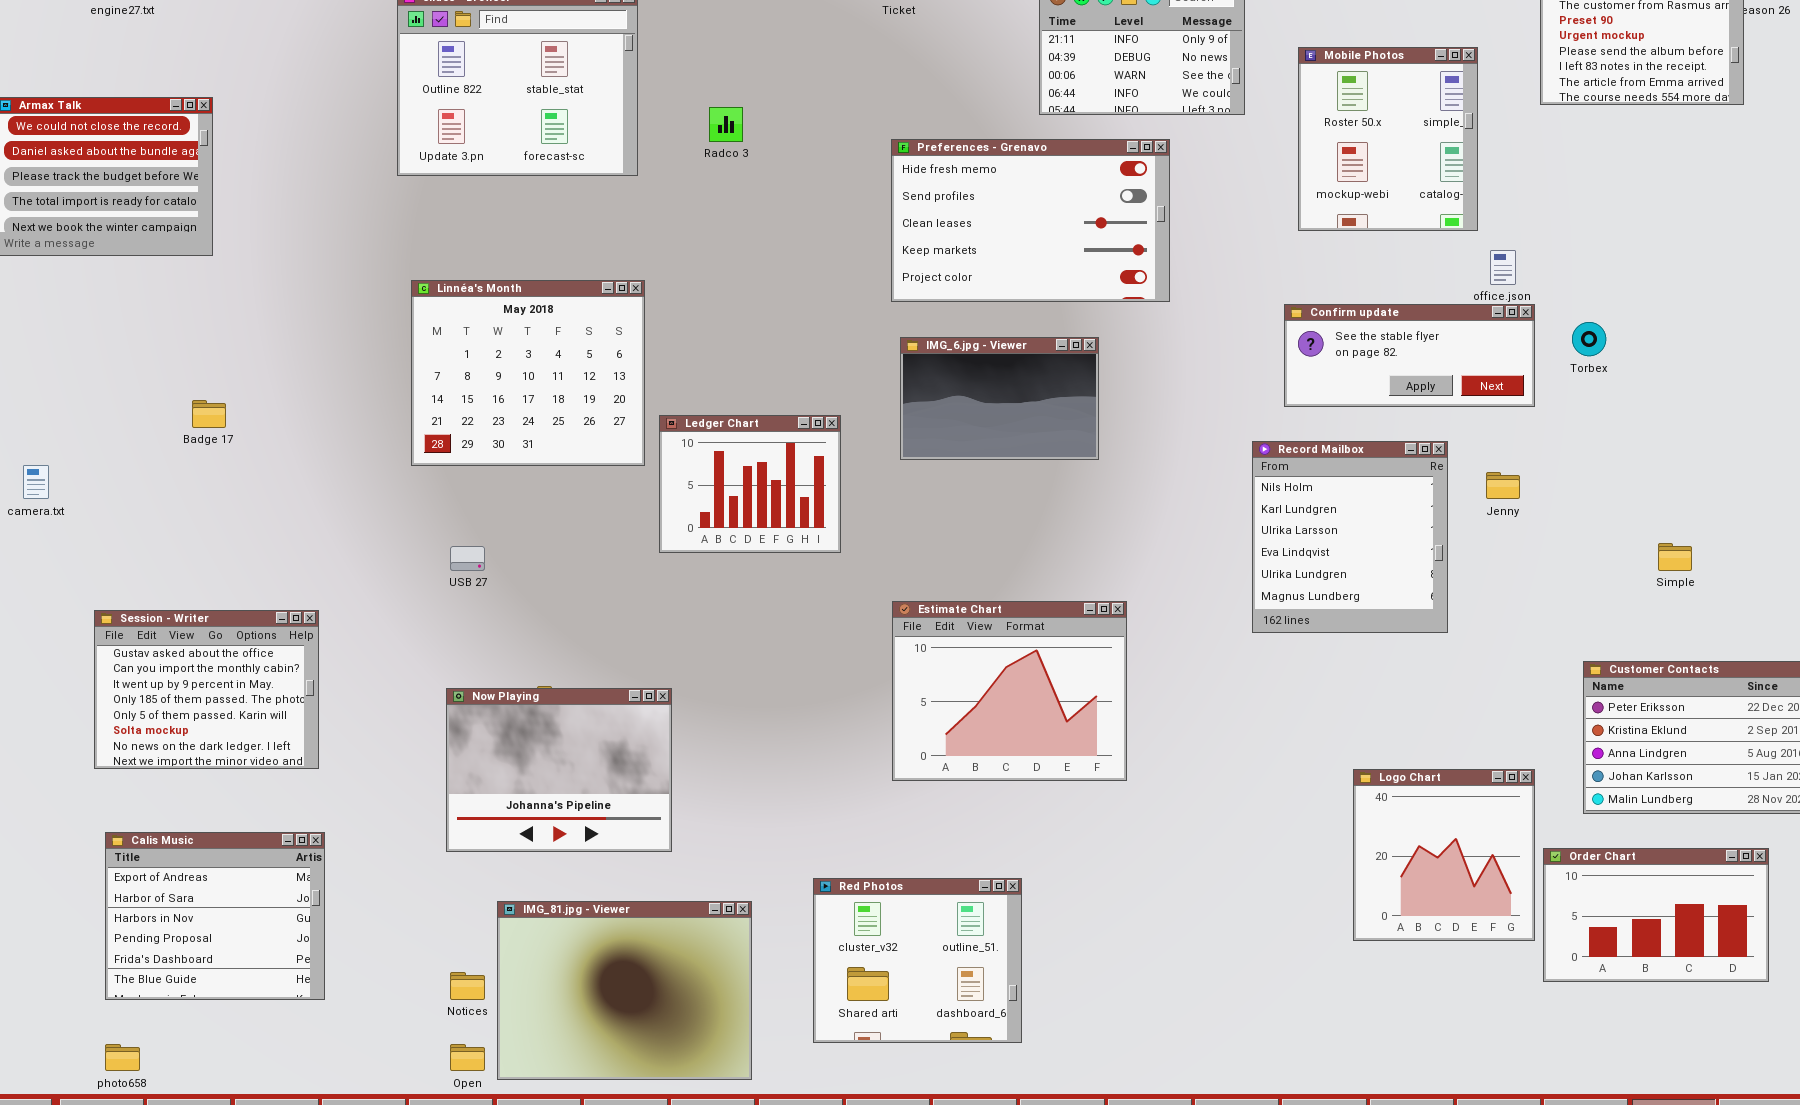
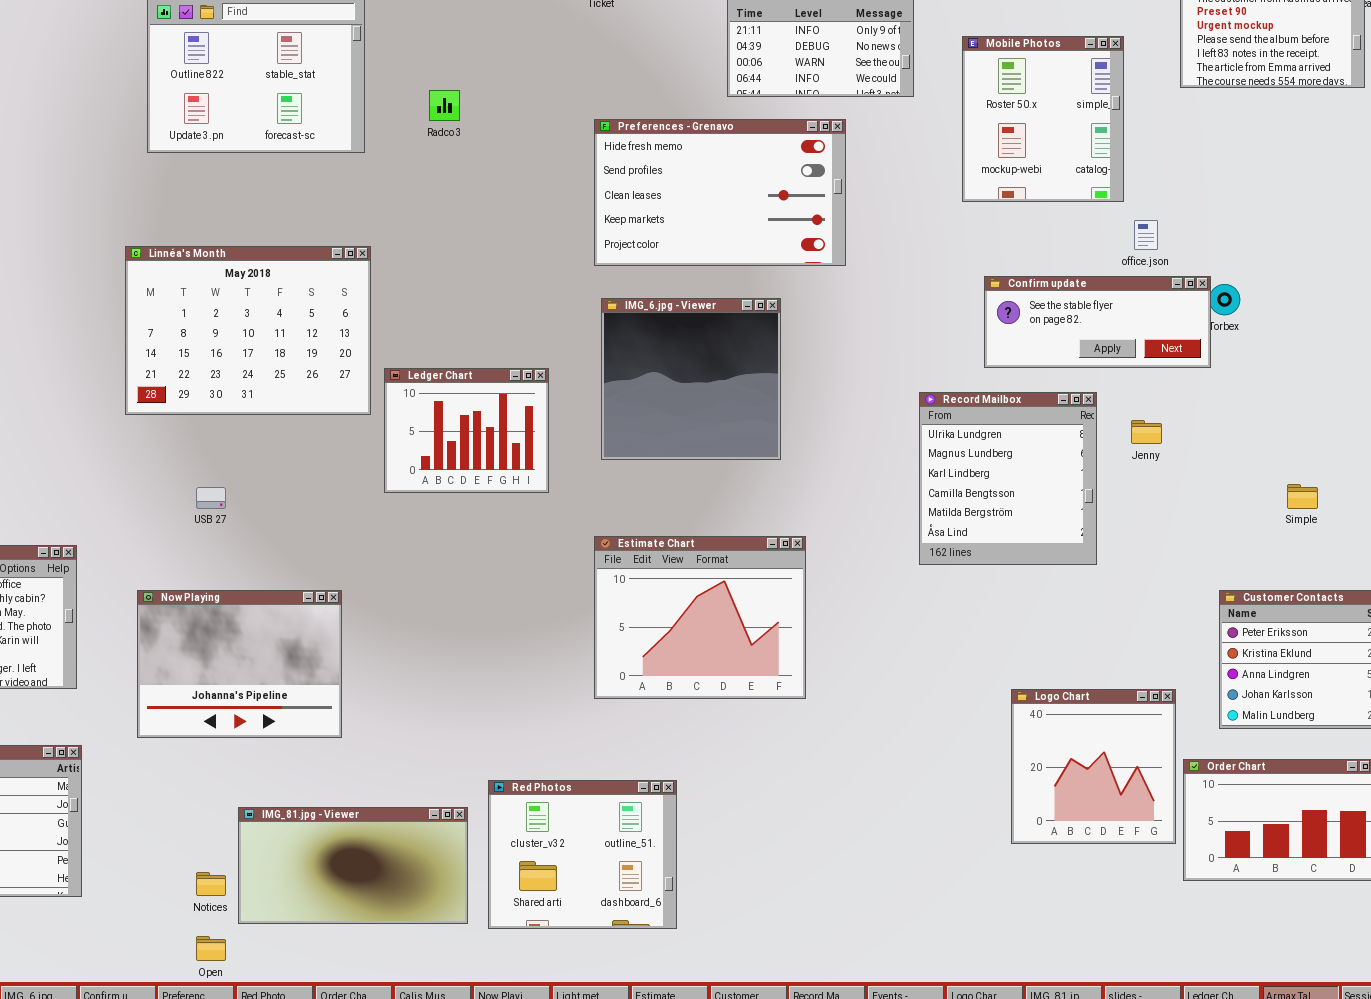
Linnéa's Month: [411,280,645,466] -> [125,246,371,415], resized
Confirm update: [1284,304,1535,407] -> [984,276,1211,368], moved
IMG_6.jpg - Viewer: [900,337,1099,460] -> [601,298,781,460], resized
Record Mailbox: [1252,441,1448,633] -> [919,392,1097,565], scrolled down 4 rows
Now Playing: [446,688,672,852] -> [137,590,342,738], moved
Red Photos: [813,878,1022,1043] -> [488,780,677,929], moved
IMG_81.jpg - Viewer: [497,901,752,1080] -> [238,807,468,924], resized

